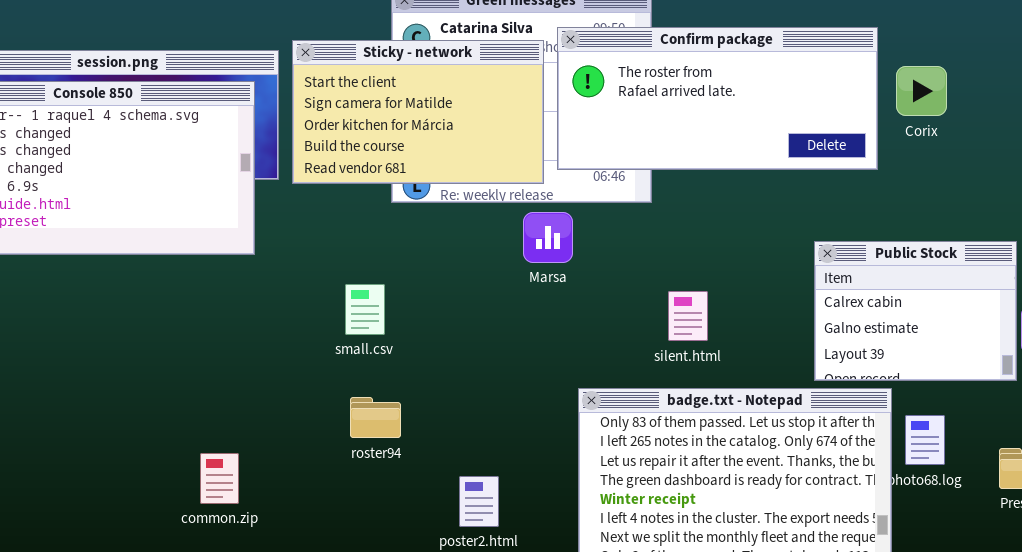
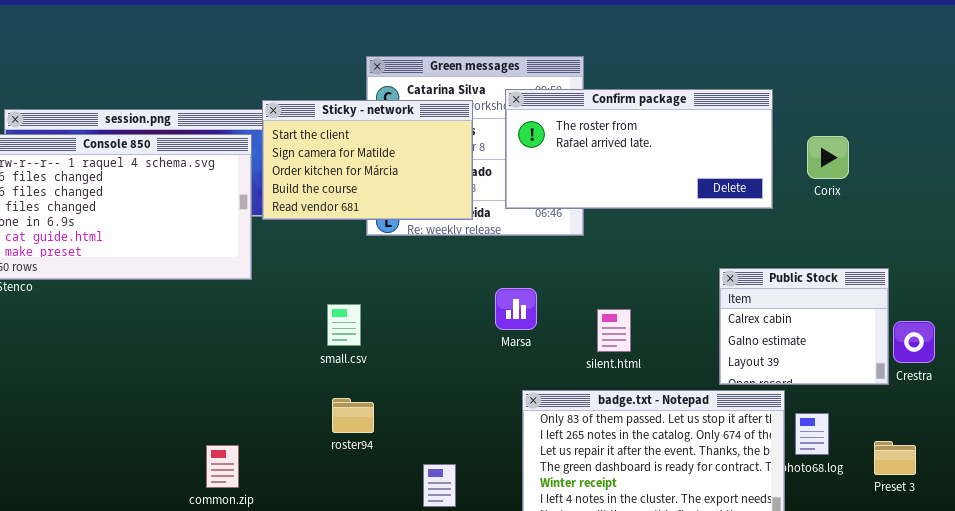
Sticky - network: [292,40,544,184] -> [262,100,473,220], moved
Corix: [896,66,947,116] -> [807,136,849,179], moved
Marsa: [523,212,573,263] -> [495,288,537,330], moved

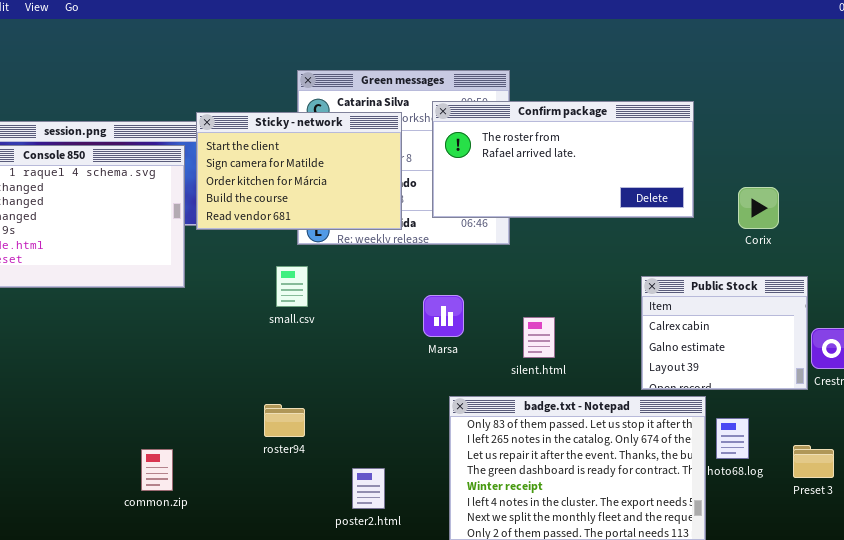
Corix: [807,136,849,179] -> [738,187,779,229], moved
small.csv: [327,304,361,346] -> [276,266,308,307], moved

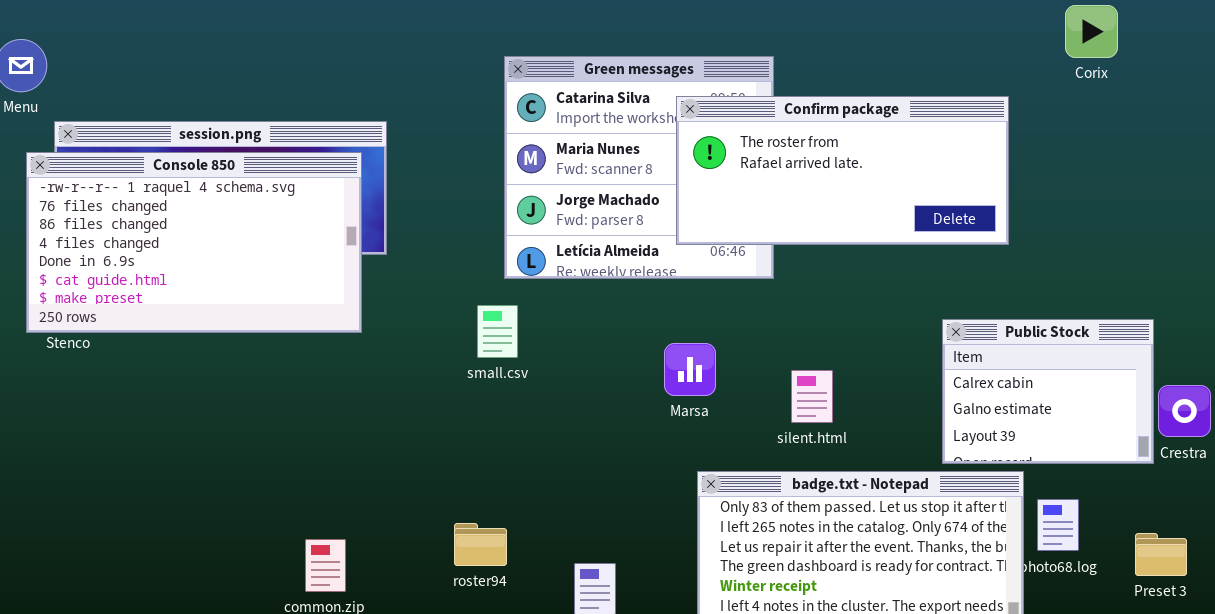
Sticky - network: [196,112,402,230] -> none, closed
Corix: [738,187,779,229] -> [1065,5,1118,58], moved
roster94: [264,404,305,437] -> [454,523,507,566], moved

